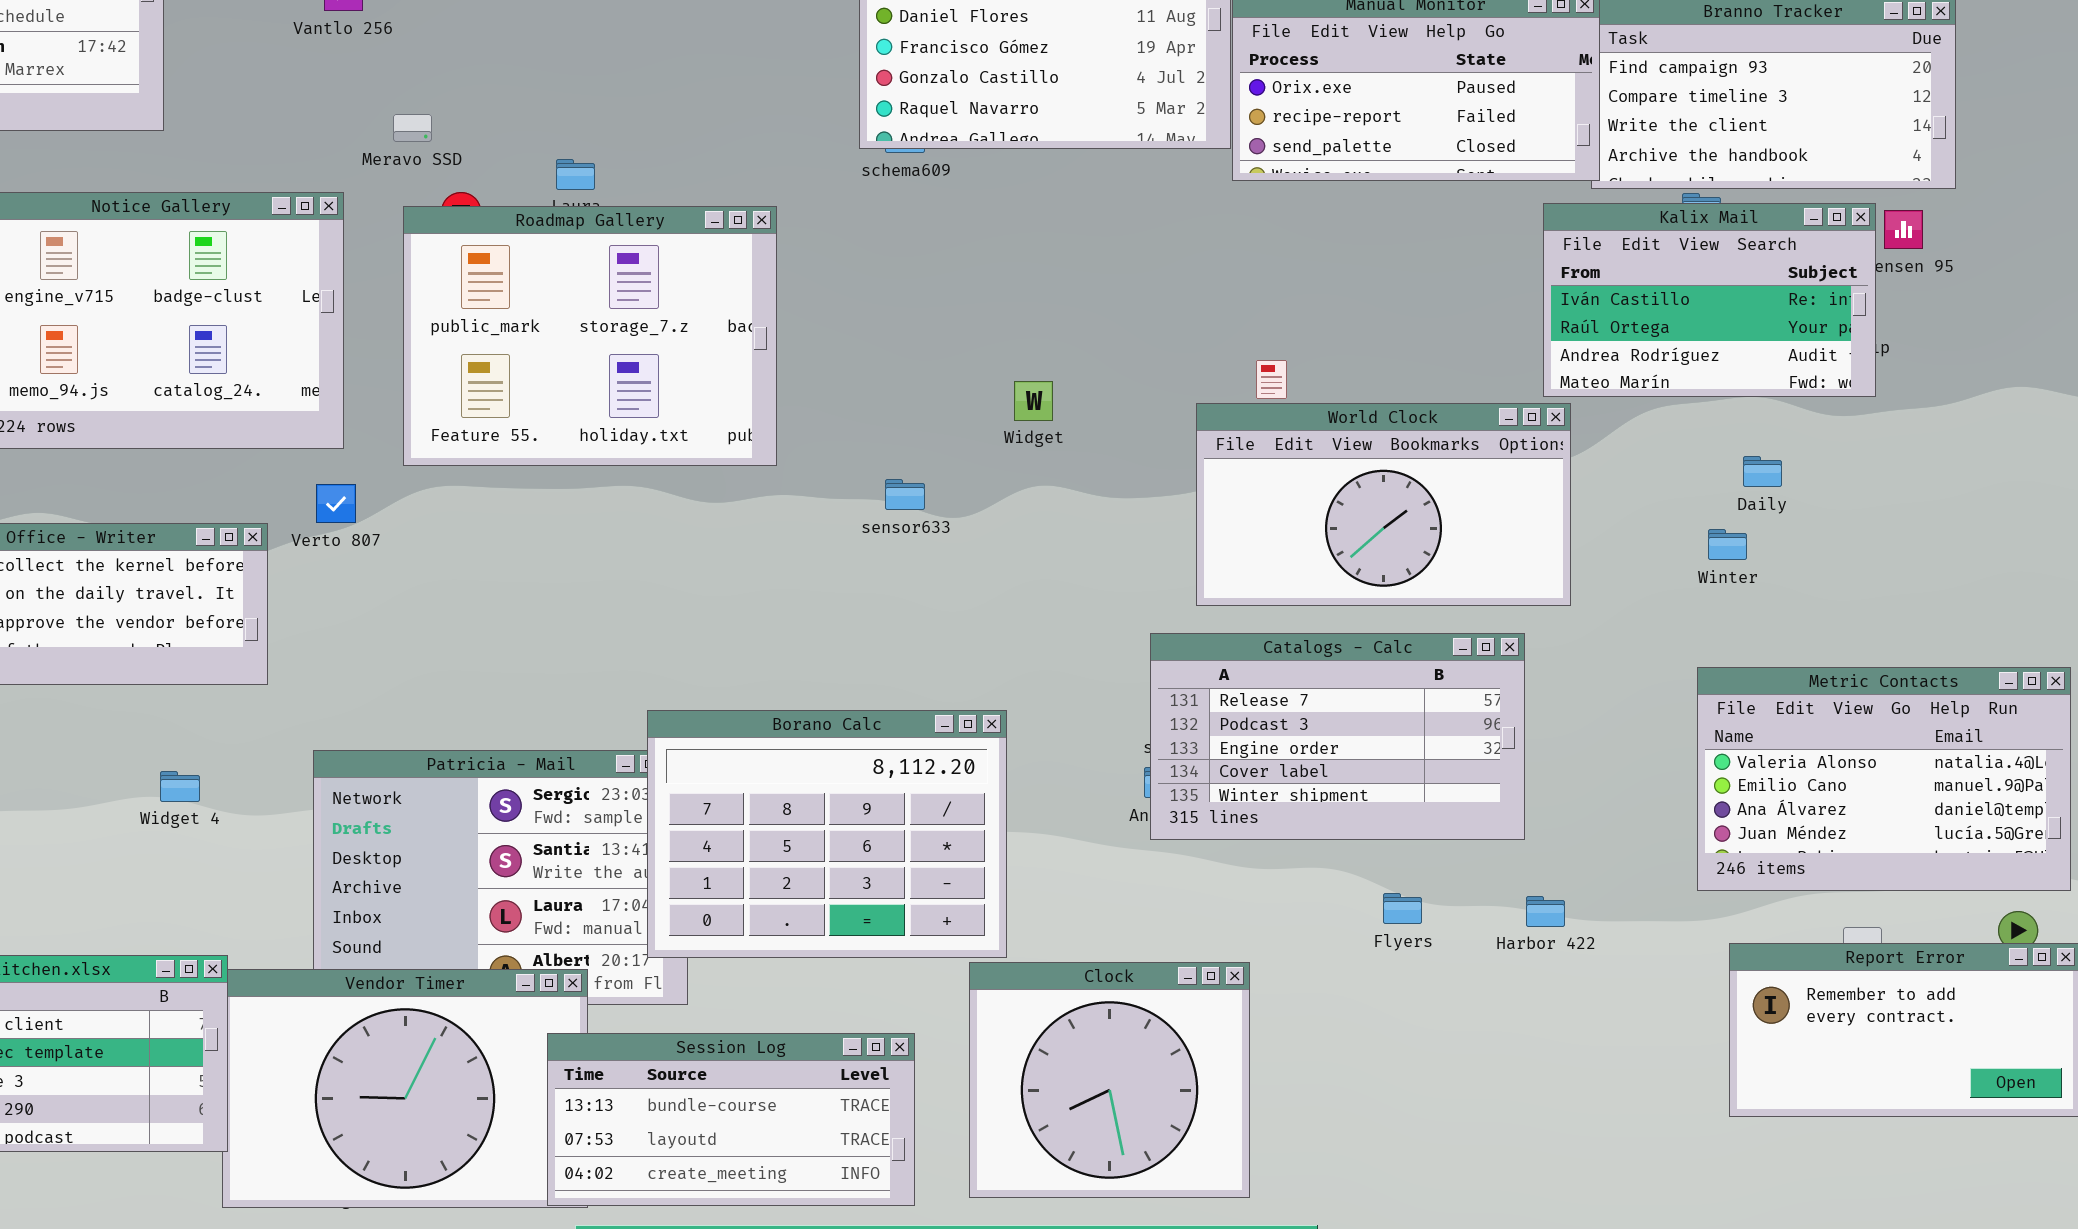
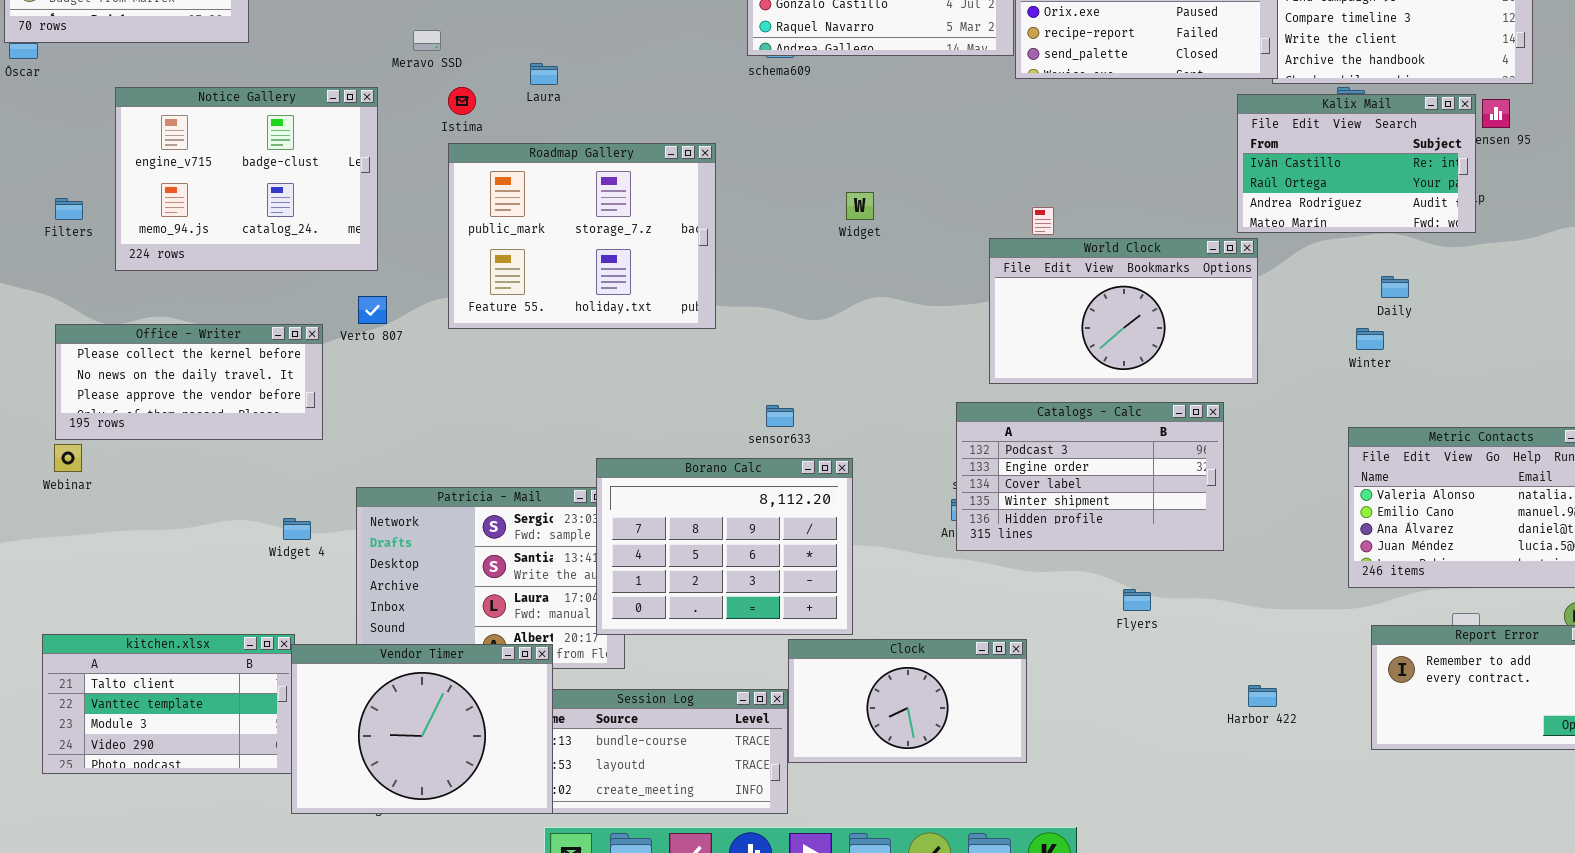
Roadmap Gallery: [403,206,777,466] -> [448,143,716,329], moved
Widget: [1014,381,1053,421] -> [846,192,874,220], moved
sensor633: [885,479,925,510] -> [766,405,794,427], moved
Catalogs - Calc: [1150,633,1525,840] -> [956,402,1224,551], scrolled down 1 row
Widget 4: [160,771,200,802] -> [283,518,311,540], moved
Harbor 422: [1526,896,1565,927] -> [1248,685,1277,707], moved
Clock: [969,962,1250,1198] -> [788,639,1027,763], resized
Vendor Timer: [222,969,588,1208] -> [291,644,553,814], raised

